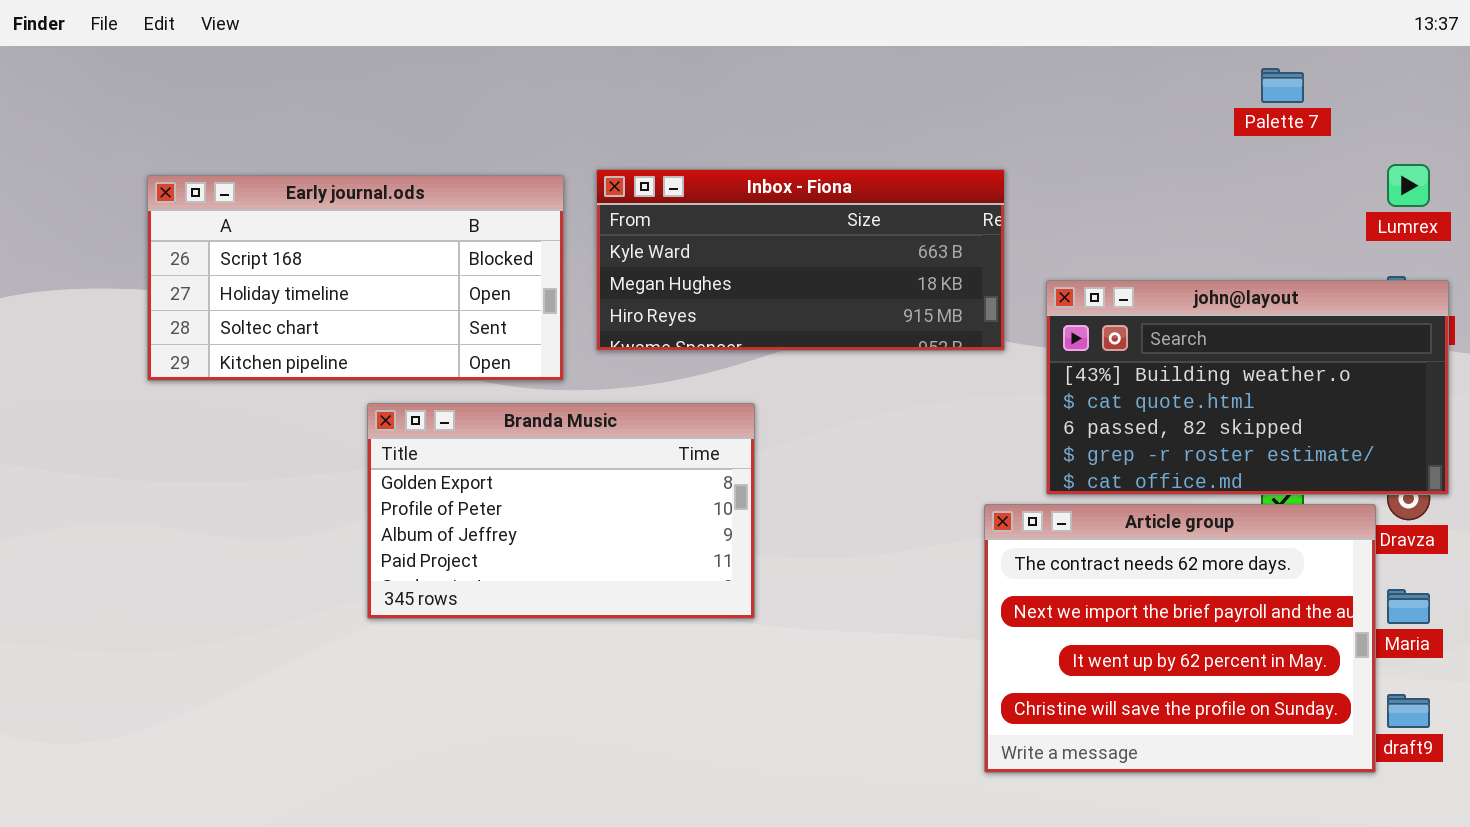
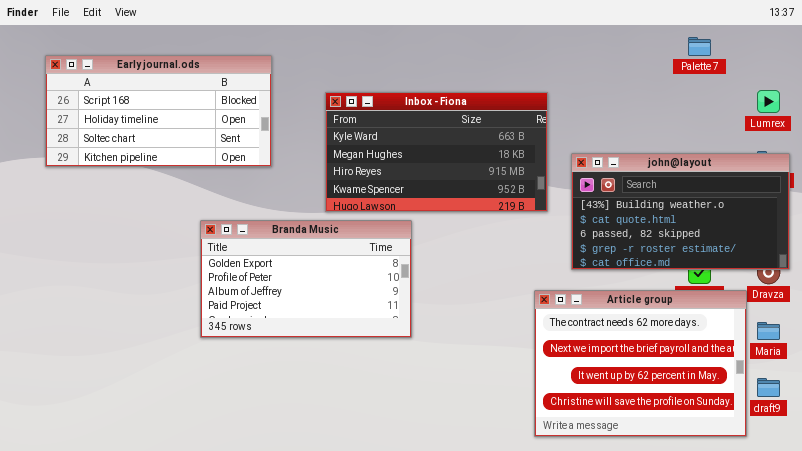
Inbox - Fiona: [596,169,1005,351] -> [325,92,548,212], resized
Early journal.ods: [147,175,564,381] -> [45,55,272,167], moved
Article group: [984,504,1376,773] -> [534,290,747,437], moved

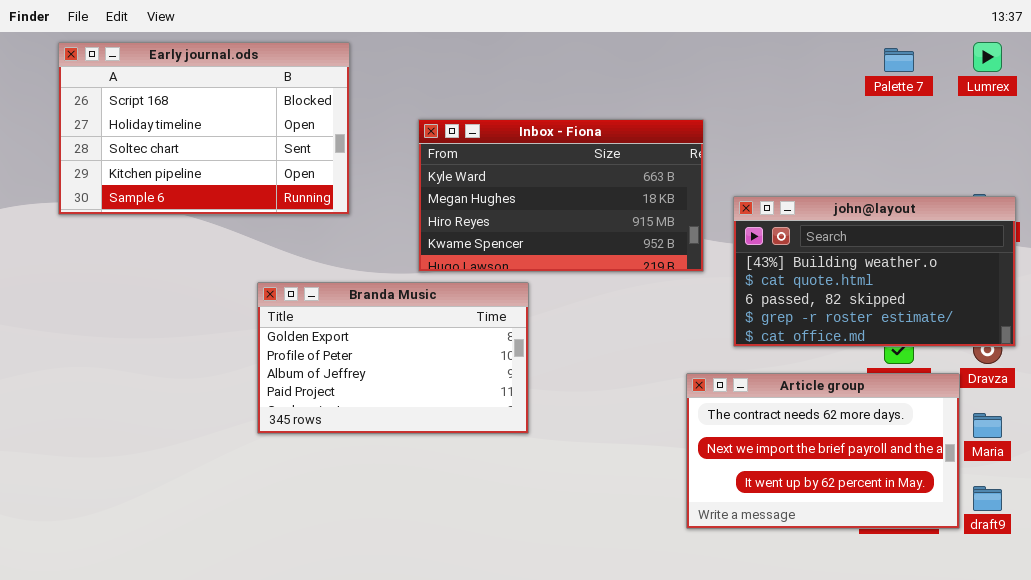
Early journal.ods: [45,55,272,167] -> [58,42,350,215], resized
Lumrex: [757,90,780,113] -> [973,42,1002,72], moved
Article group: [534,290,747,437] -> [686,373,960,529], resized

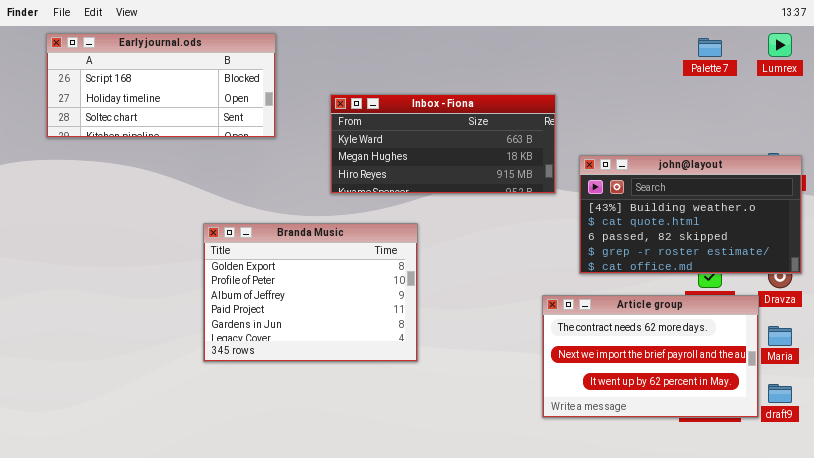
Early journal.ods: [58,42,350,215] -> [46,33,276,138], resized
Inbox - Fiona: [418,119,704,272] -> [330,94,556,194], resized
Branda Music: [257,282,529,434] -> [203,223,418,362], resized

